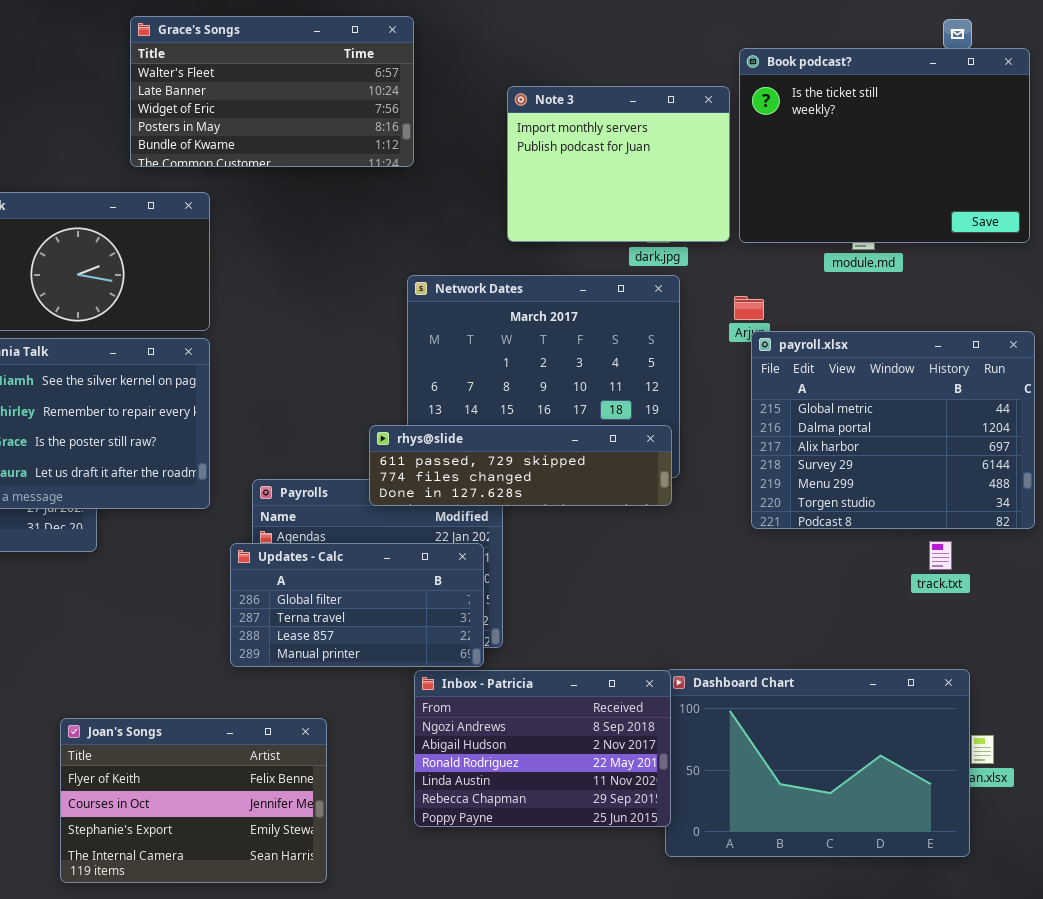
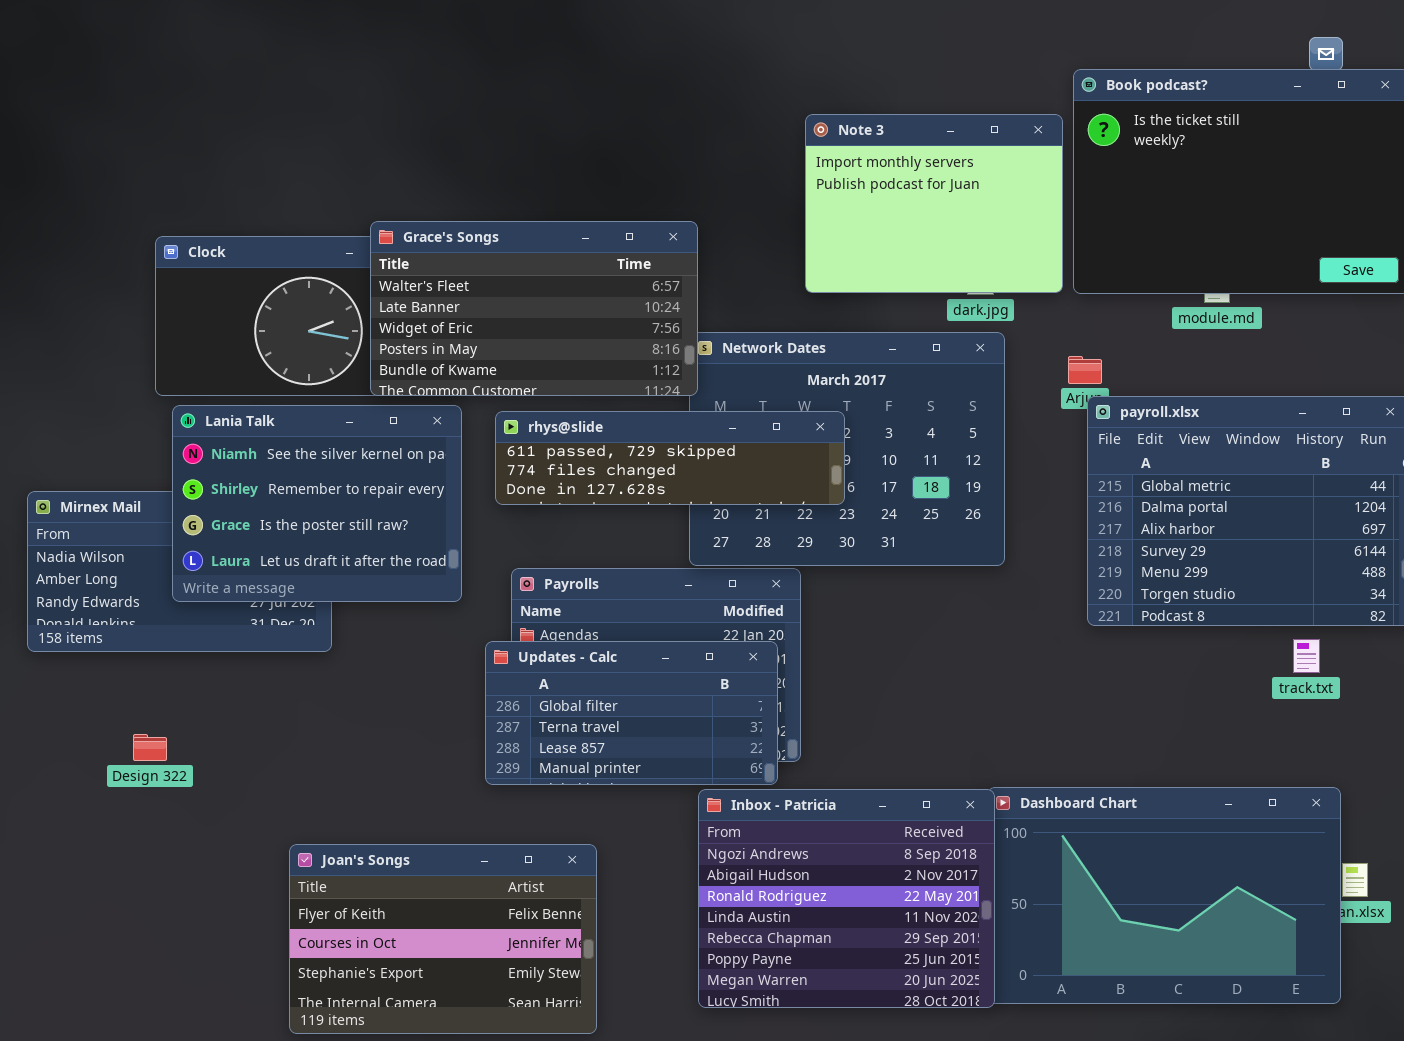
Grace's Songs: [130,16,414,167] -> [370,221,698,396], moved
rhys@slide: [369,425,672,506] -> [495,411,845,505], moved
Inbox - Patricia: [414,670,671,827] -> [698,789,995,1008], resized

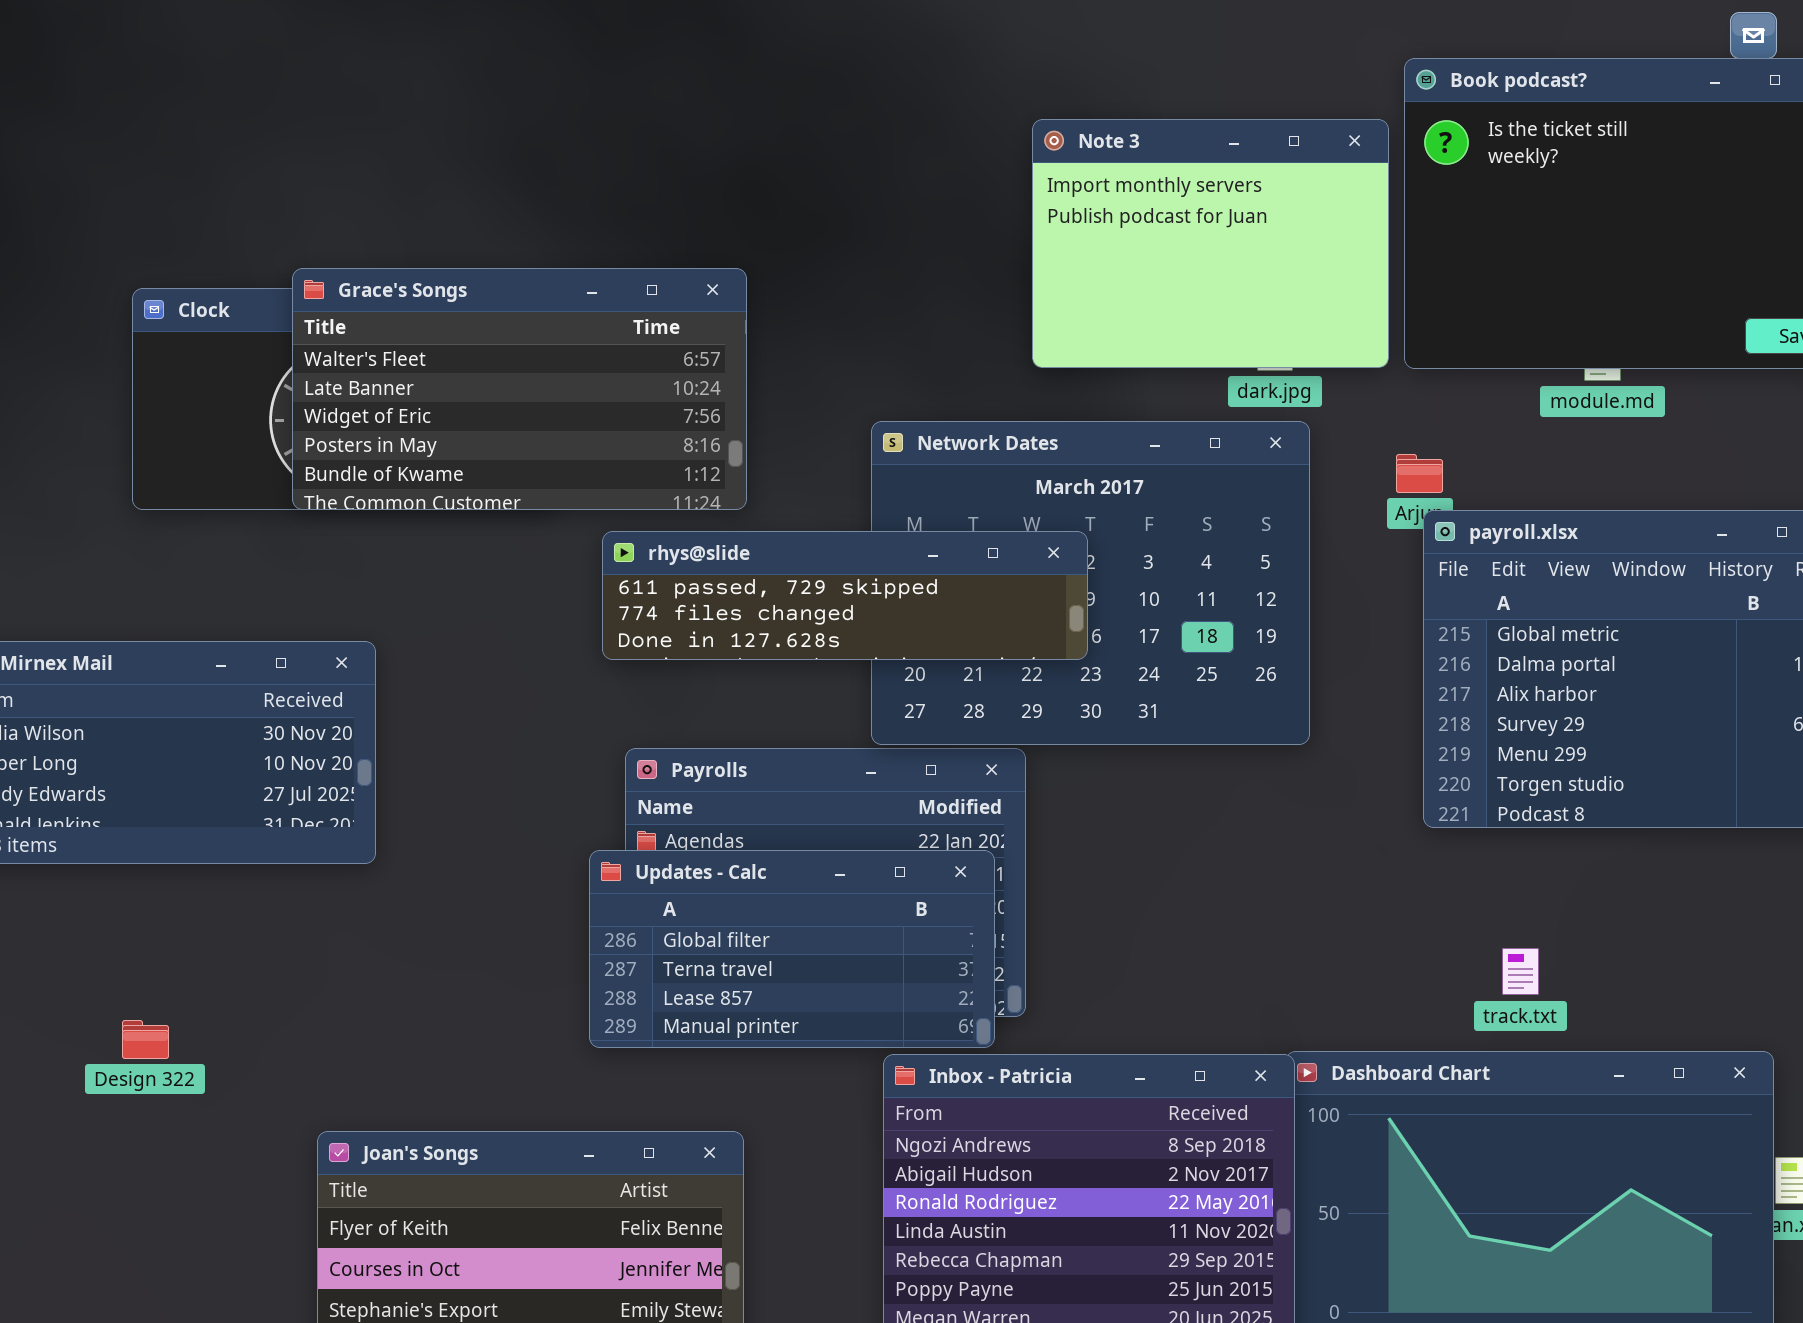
Grace's Songs: [370,221,698,396] -> [292,268,747,510], moved
Lania Talk: [172,405,462,602] -> none, closed
track.txt: [1293,639,1320,673] -> [1502,948,1539,995], moved
Design 322: [133,734,167,761] -> [122,1020,169,1059], moved

